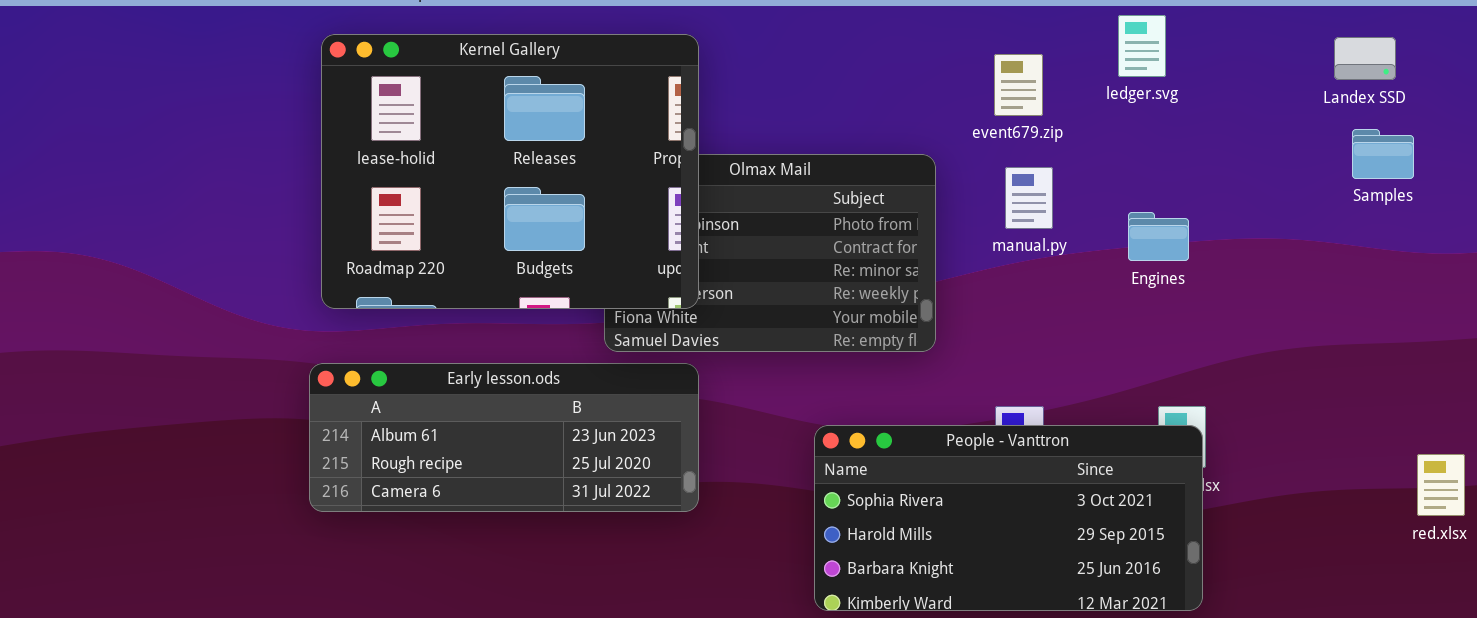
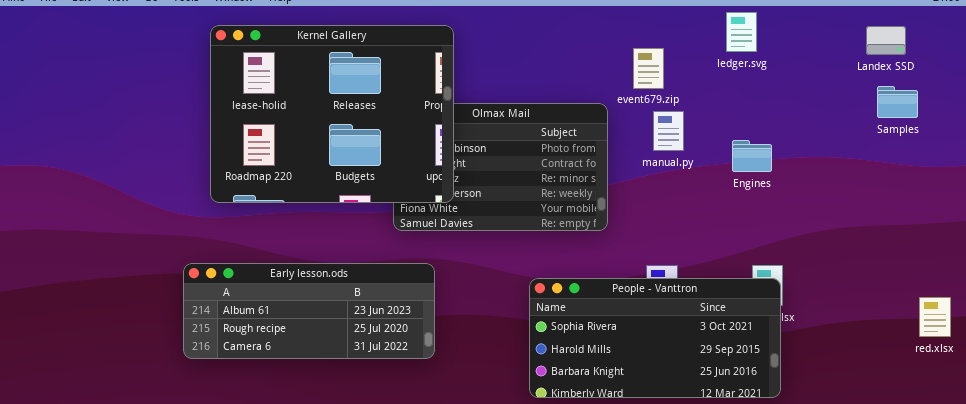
event679.zip: [994,54,1043,116] -> [633,48,664,89], moved
Early lesson.ods: [309,363,699,512] -> [183,263,435,359], moved

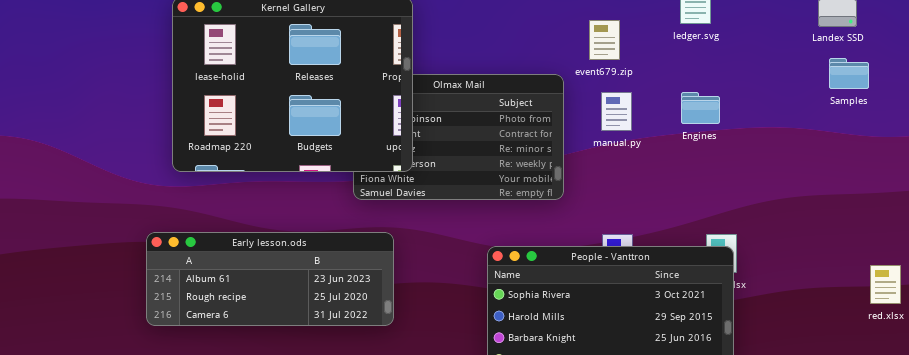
manual.py: [653,111,684,151] -> [601,92,632,131], moved
Engines: [732,140,772,172] -> [681,92,720,124], moved

